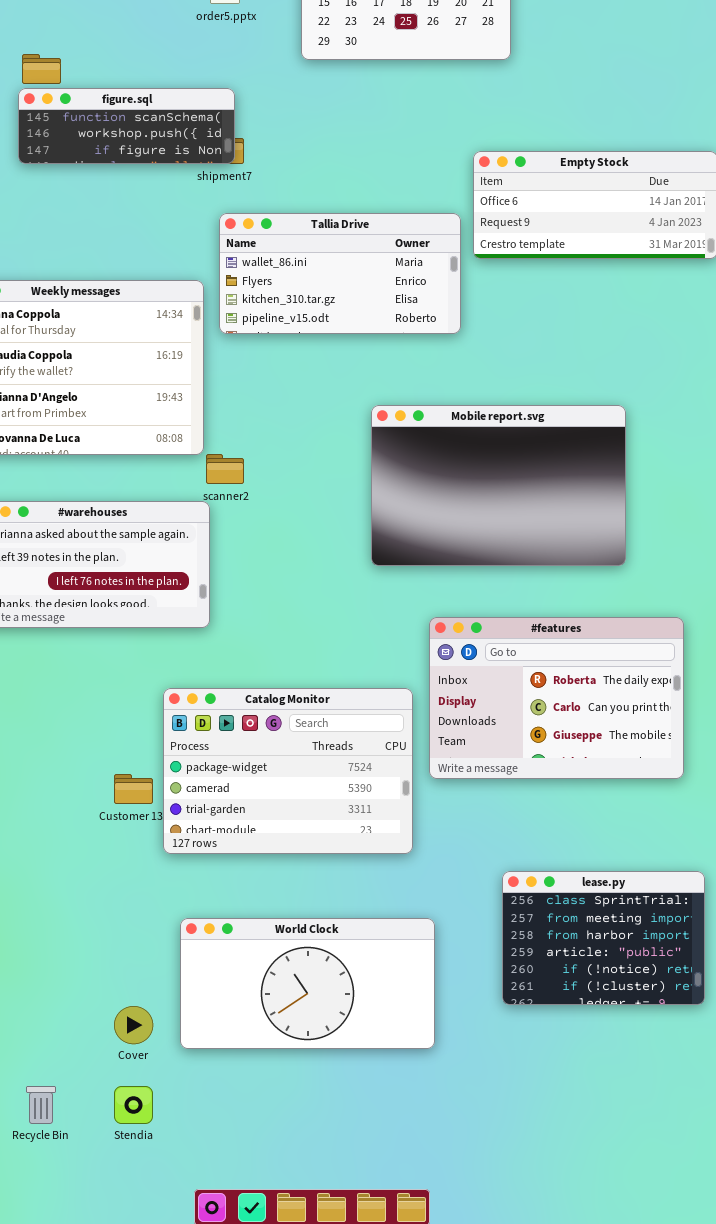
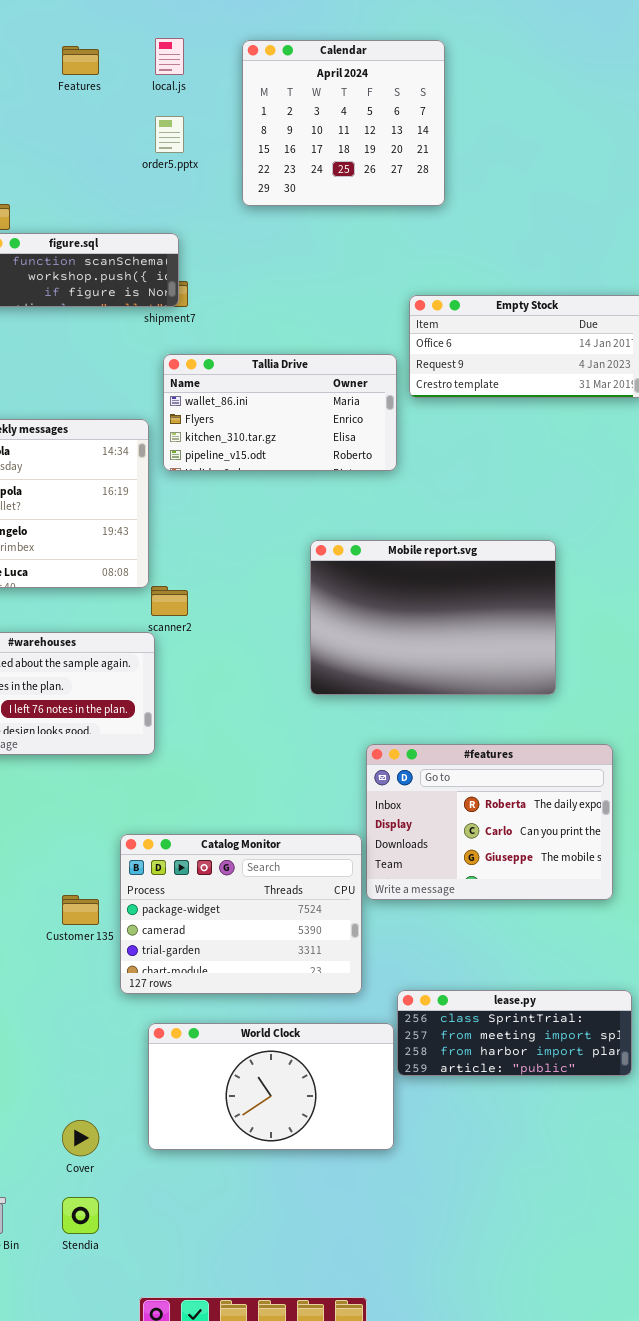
Catalog Monitor: [163,688,413,854] -> [120,834,362,994], moved
lease.py: [502,871,705,1005] -> [397,990,632,1076], resized
World Clock: [180,918,435,1049] -> [148,1023,394,1150], moved

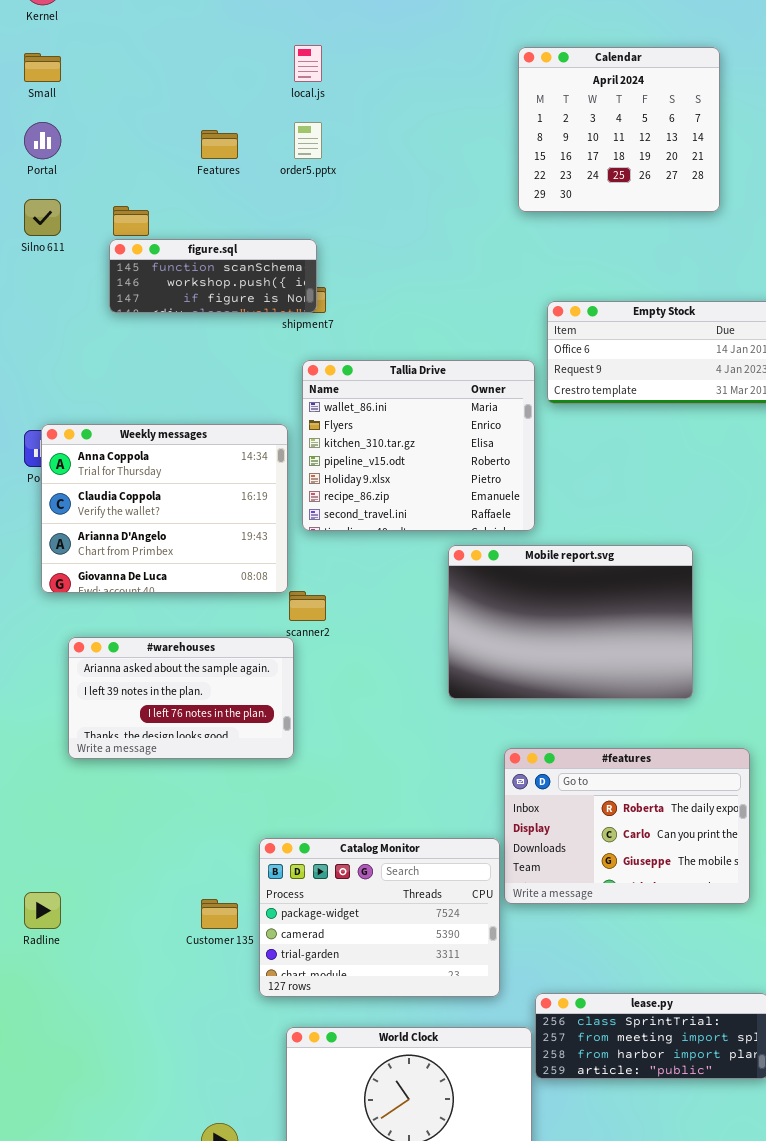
Calendar: [242,40,445,206] -> [518,47,720,212], moved
Features: [62,46,99,75] -> [201,130,238,159], moved
Tallia Drive: [163,354,397,471] -> [302,360,535,531], resized

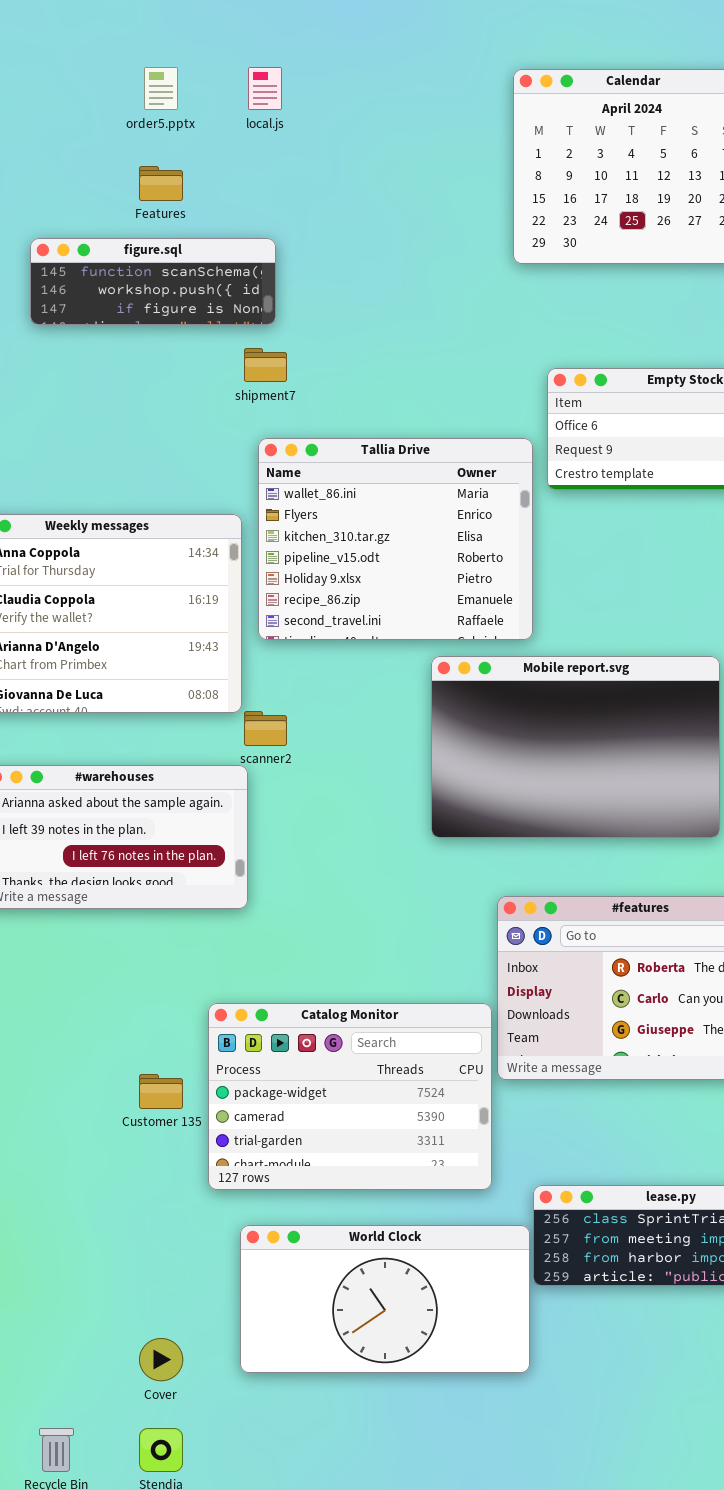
order5.pptx: [294,122,322,159] -> [144,67,178,110], moved
figure.sql: [109,239,317,313] -> [30,238,276,325], moved

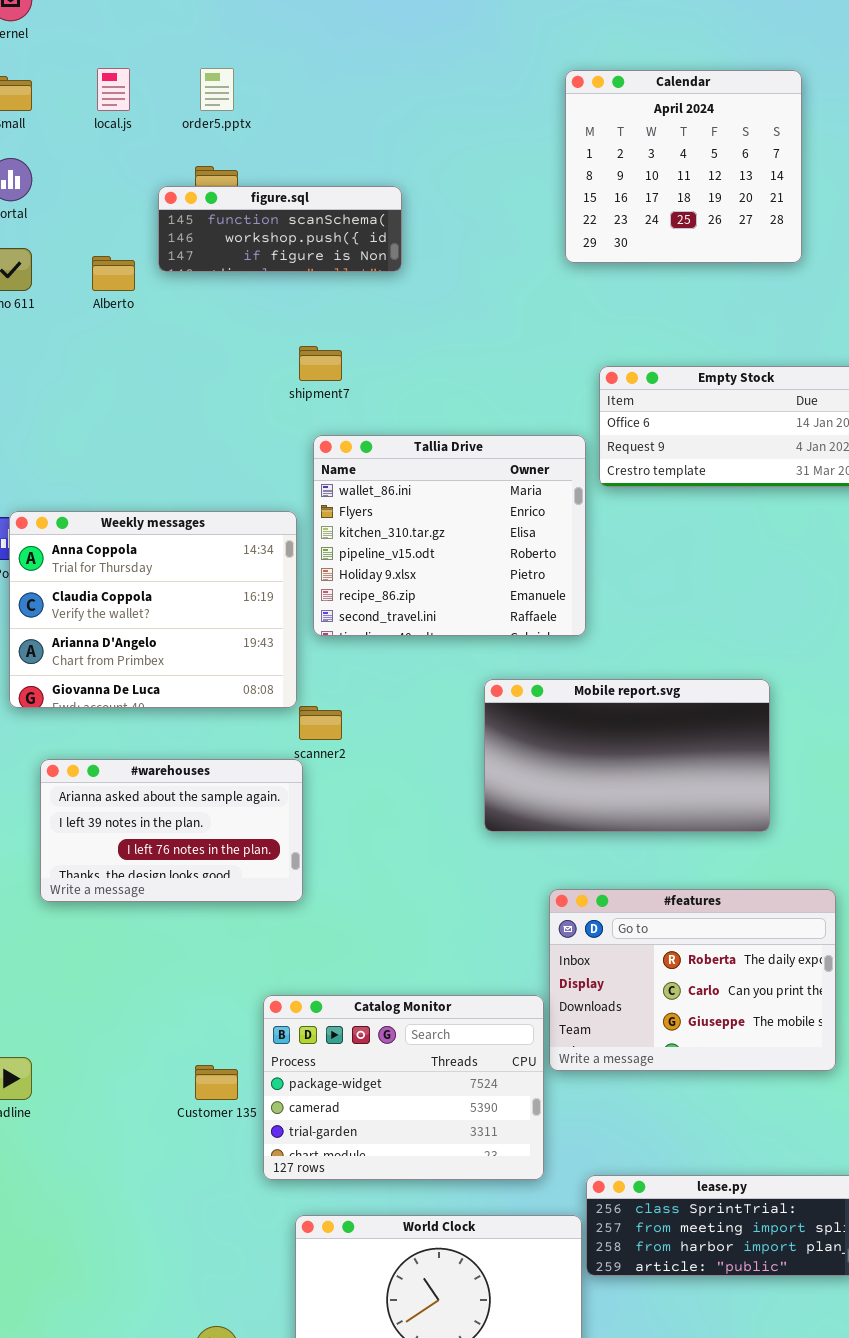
local.js: [248,67,282,110] -> [97,68,130,111], moved
figure.sql: [30,238,276,325] -> [158,186,402,272], moved
Mobile report.svg: [431,656,720,838] -> [484,679,770,832], resized

